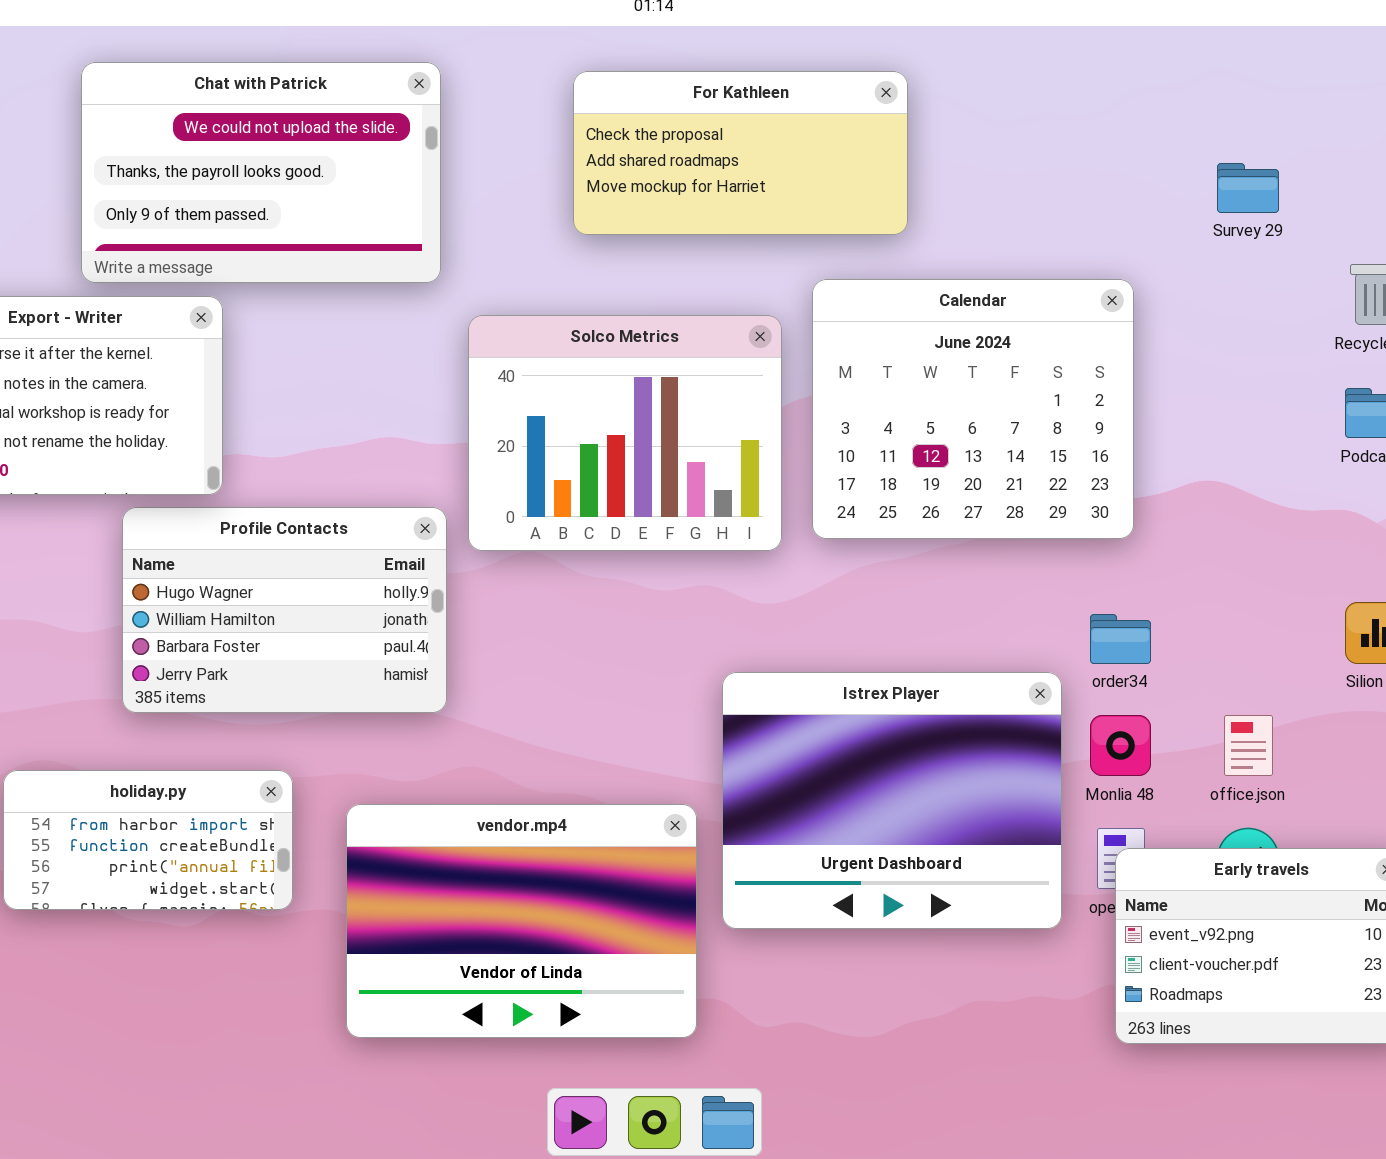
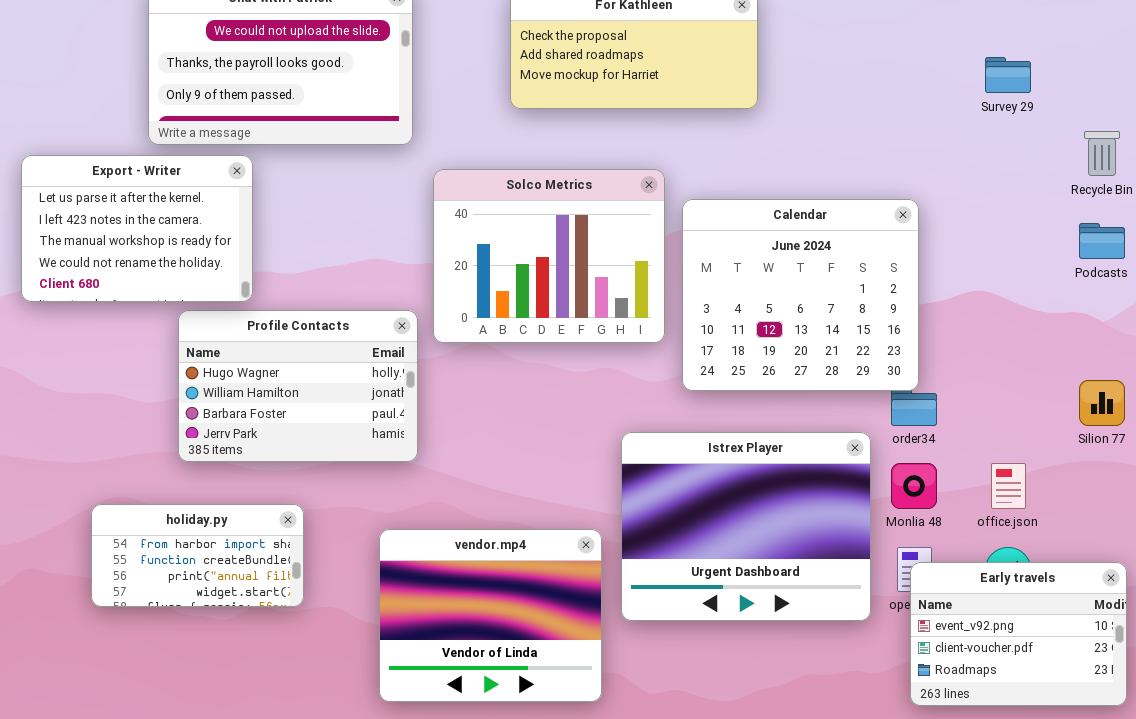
Calendar: [812,279,1134,539] -> [682,199,919,391], moved
vendor.mp4: [346,804,697,1038] -> [379,529,602,702], resized

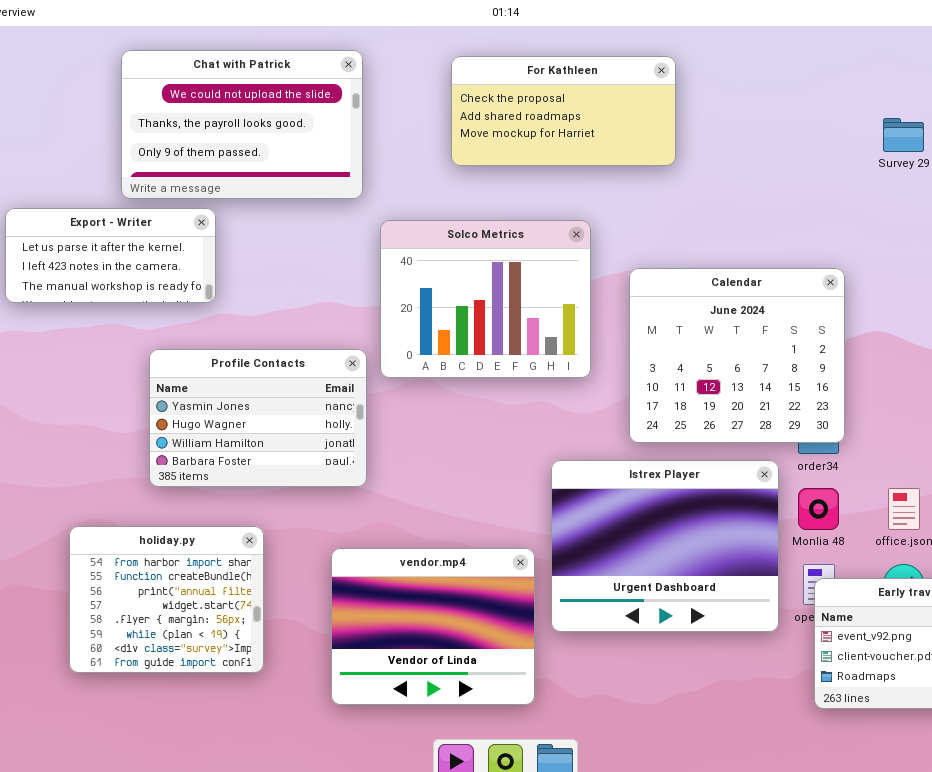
Export - Writer: [21,155,253,302] -> [5,208,216,303], resized
Calendar: [682,199,919,391] -> [629,268,845,443], moved
Profile Contacts: [178,310,418,462] -> [149,349,367,487], scrolled up 1 row
holiday.py: [91,504,304,607] -> [69,526,264,673], resized

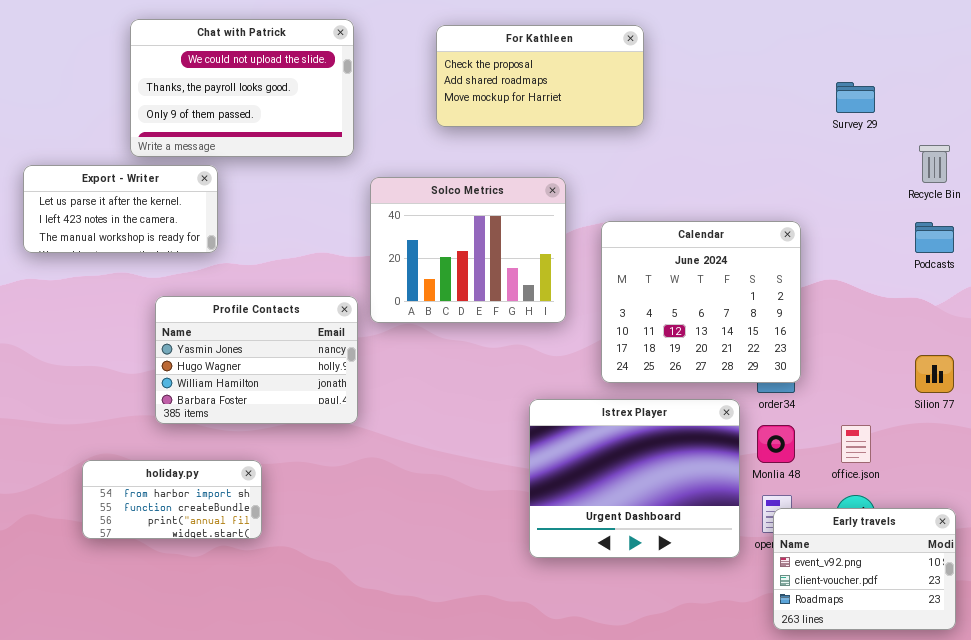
holiday.py: [69,526,264,673] -> [82,460,262,539], resized
vendor.mp4: [331,548,535,705] -> none, closed

